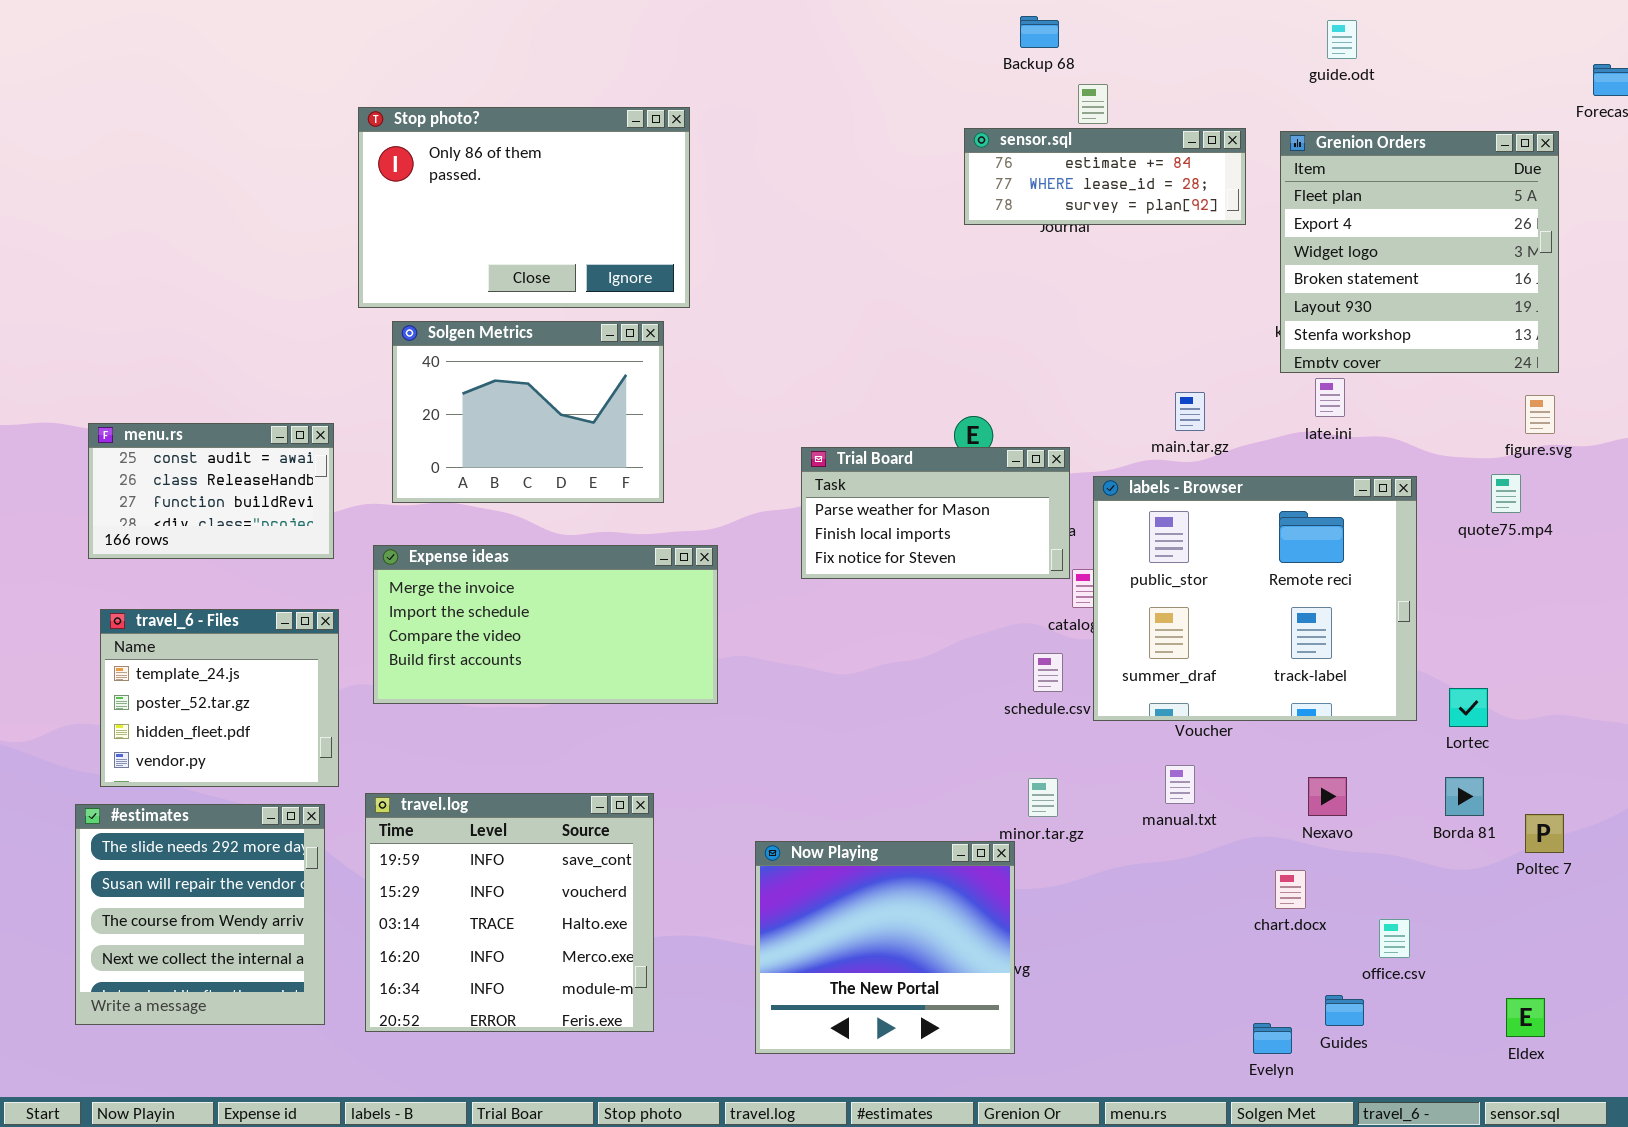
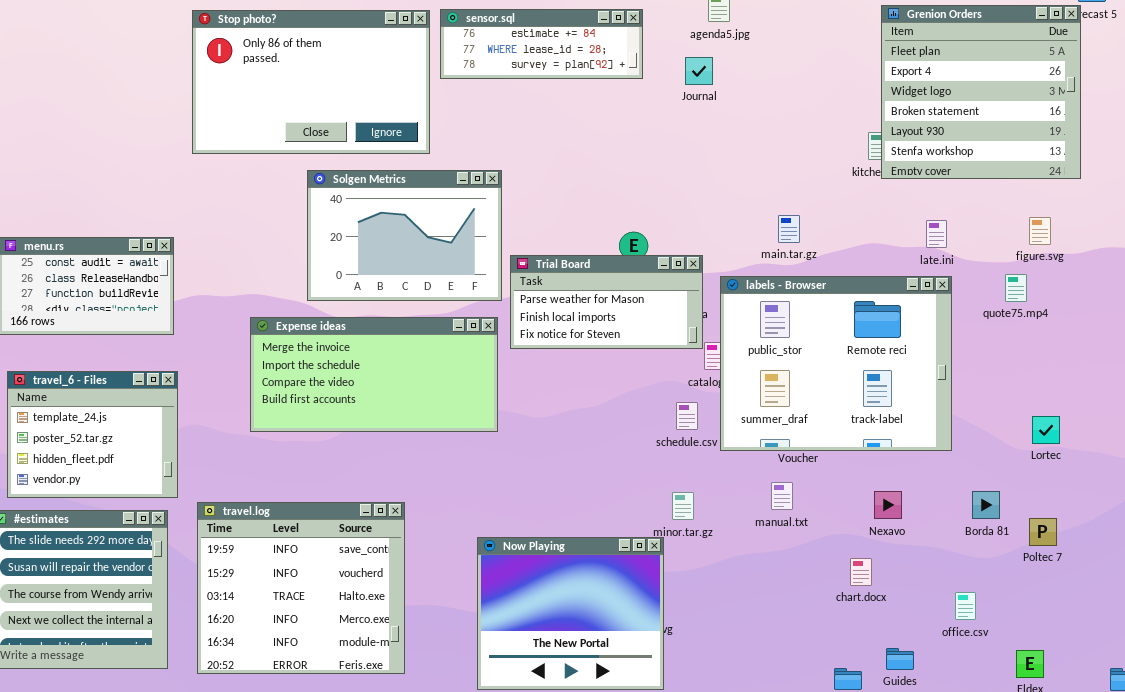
sensor.sql: [964,128,1246,225] -> [440,9,643,79], moved
Grenion Orders: [1280,131,1559,373] -> [881,5,1081,179], moved
Solgen Metrics: [392,321,664,503] -> [307,170,502,301], moved
late.ini: [1315,378,1345,417] -> [926,220,947,248], moved
Expense ideas: [373,545,718,704] -> [250,317,498,432], moved
Lortec: [1449,688,1488,727] -> [1032,416,1060,444], moved
office.csv: [1379,919,1410,958] -> [955,592,976,620], moved

